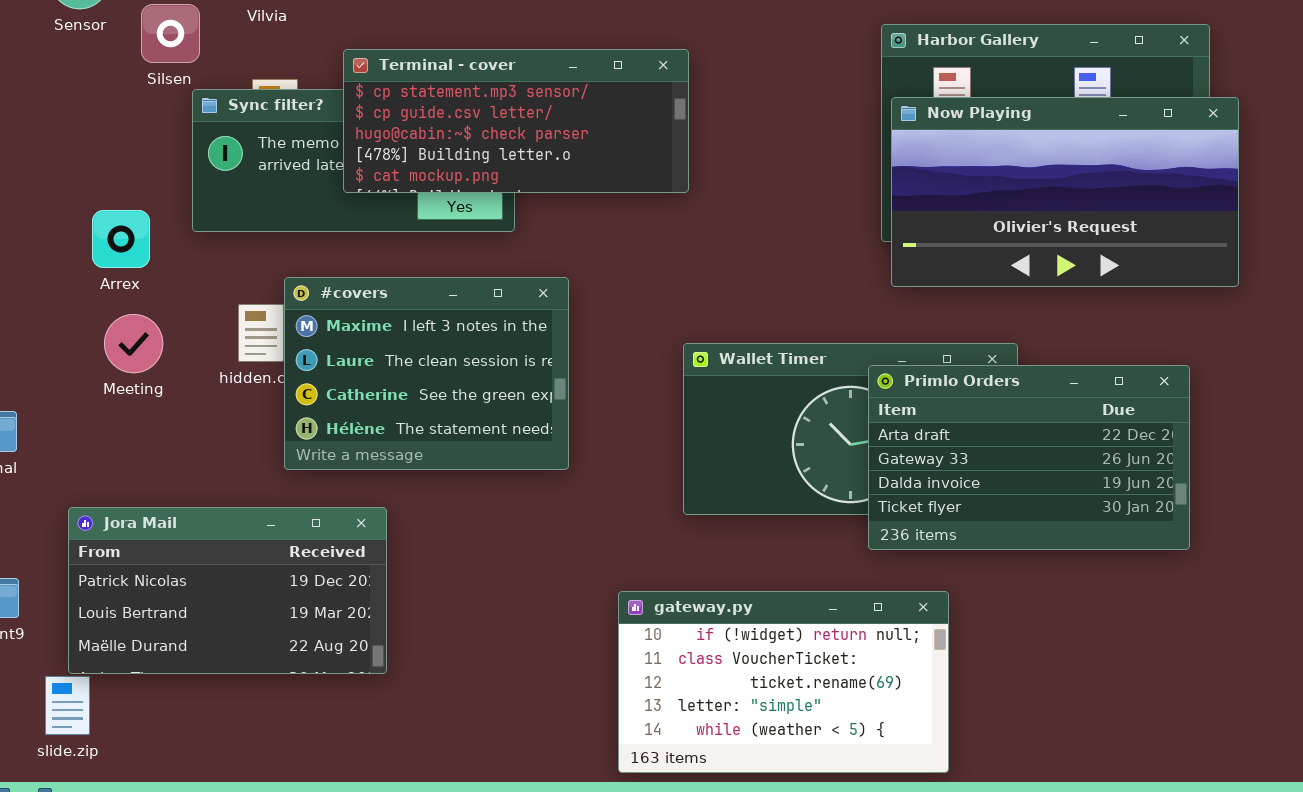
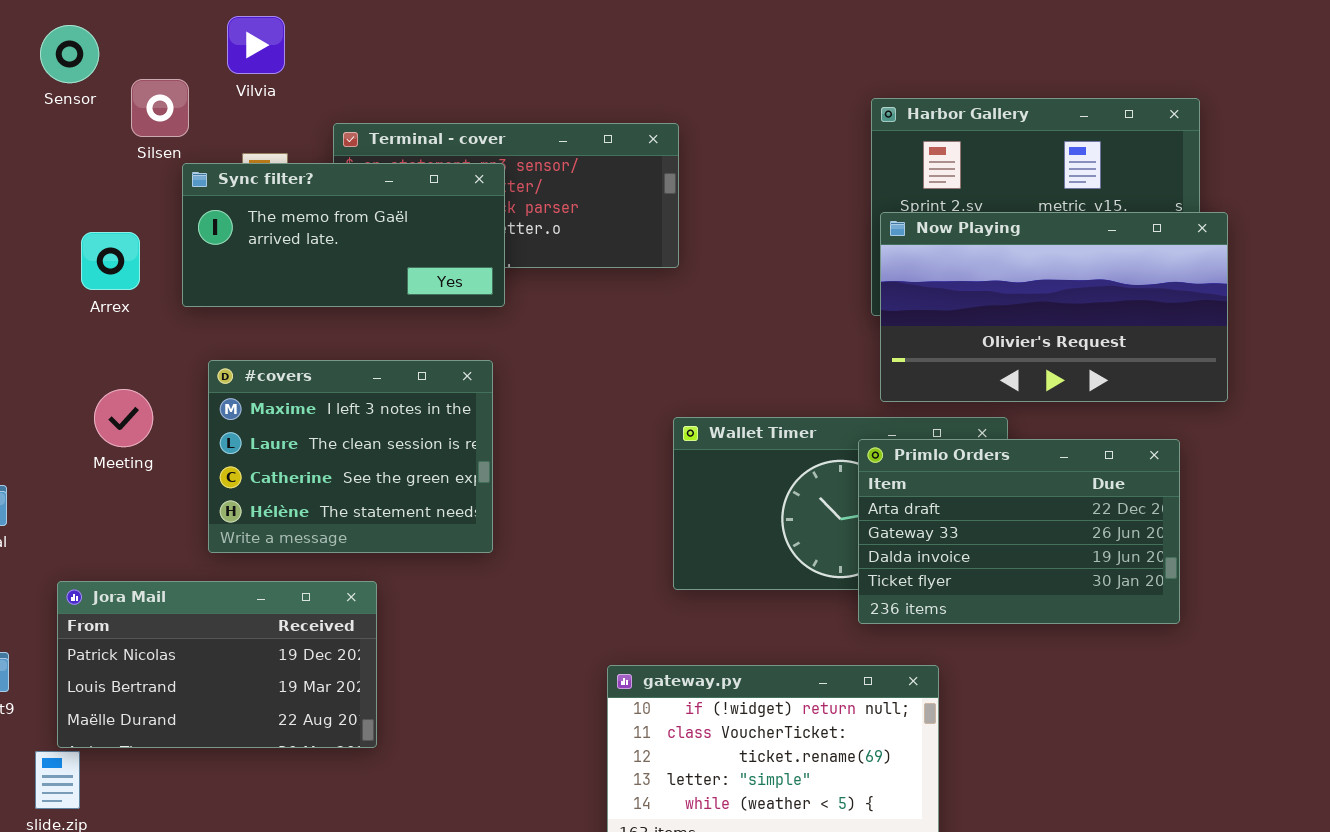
Sync filter?: [192,89,515,232] -> [182,163,505,307], raised
Now Playing: [891,97,1239,287] -> [880,212,1228,402], moved
Arrex: [92,210,150,268] -> [81,232,140,290], moved
#covers: [284,277,569,470] -> [208,360,493,553], moved

